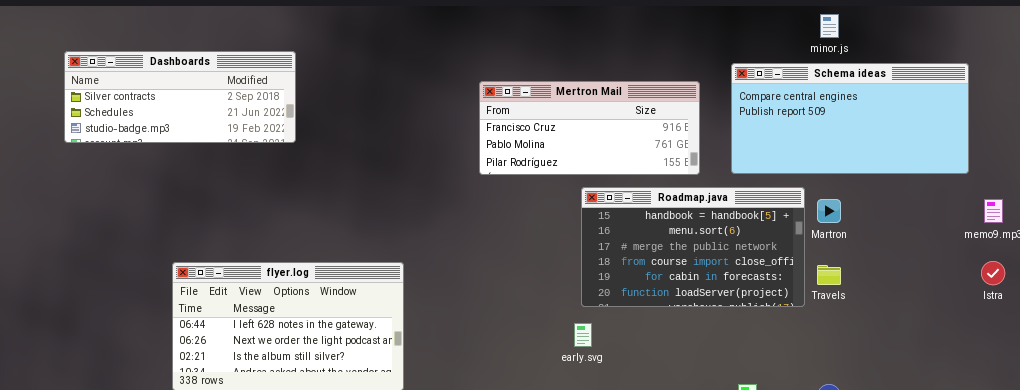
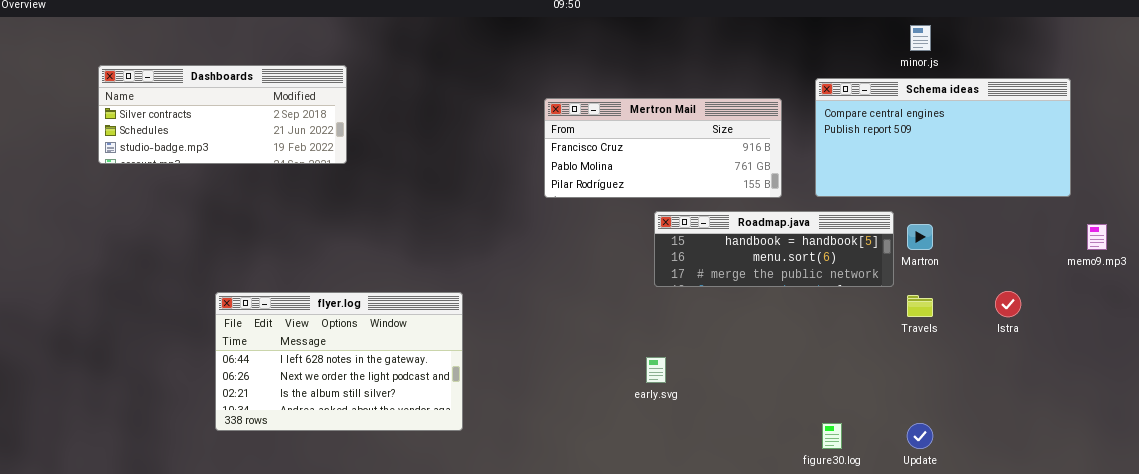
Roadmap.java: [581,187,805,307] -> [654,211,894,287], resized
Istra: [981,261,1005,285] -> [995,291,1021,317], moved

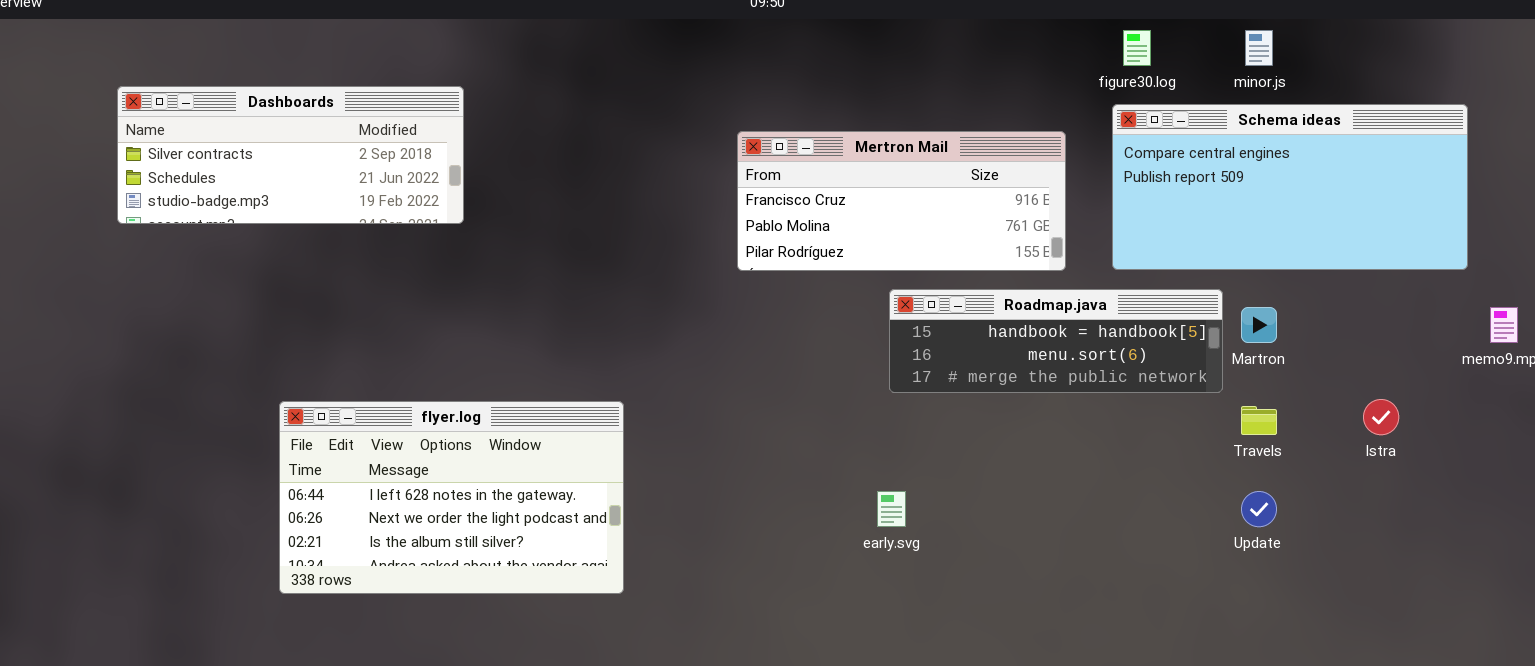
figure30.log: [822,423,842,449] -> [1123,30,1151,66], moved
Update: [907,423,933,449] -> [1241,491,1277,527], moved

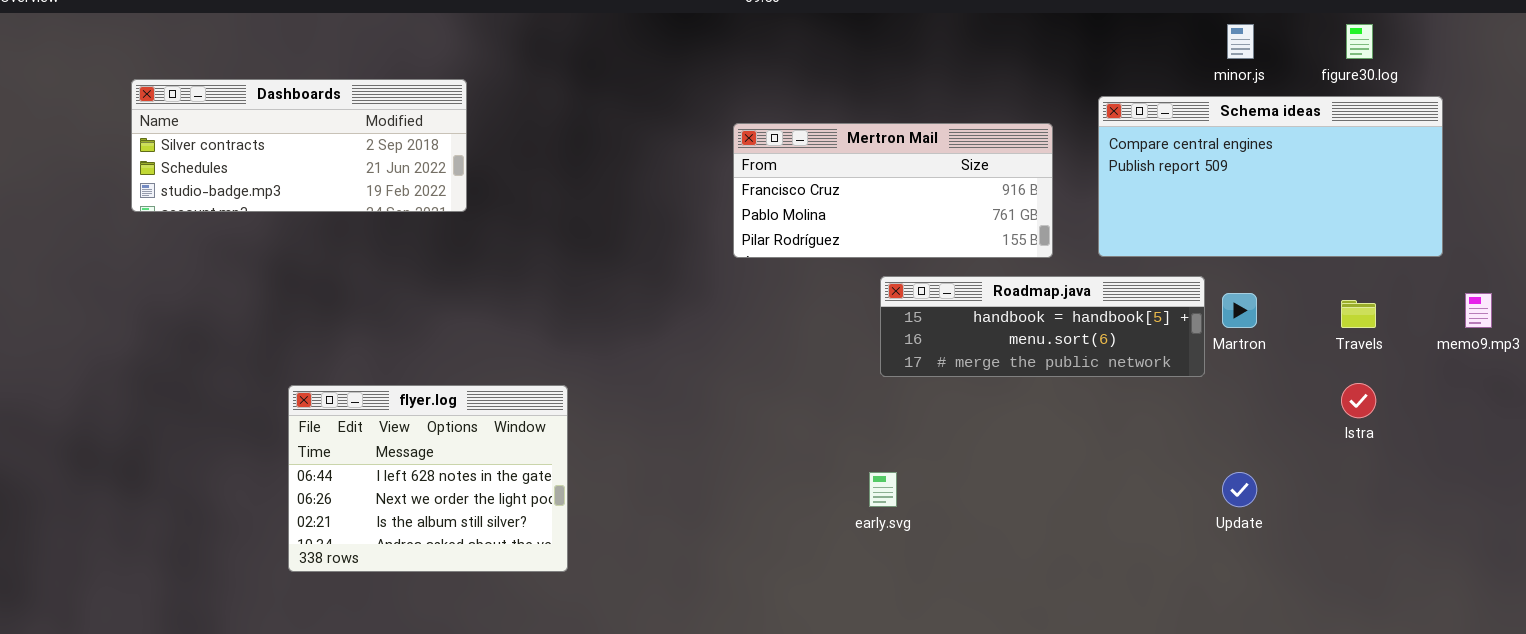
figure30.log: [1123,30,1151,66] -> [1346,24,1373,59], moved
flyer.log: [279,401,624,594] -> [288,385,568,572], resized
Travels: [1241,406,1277,435] -> [1341,300,1376,328], moved

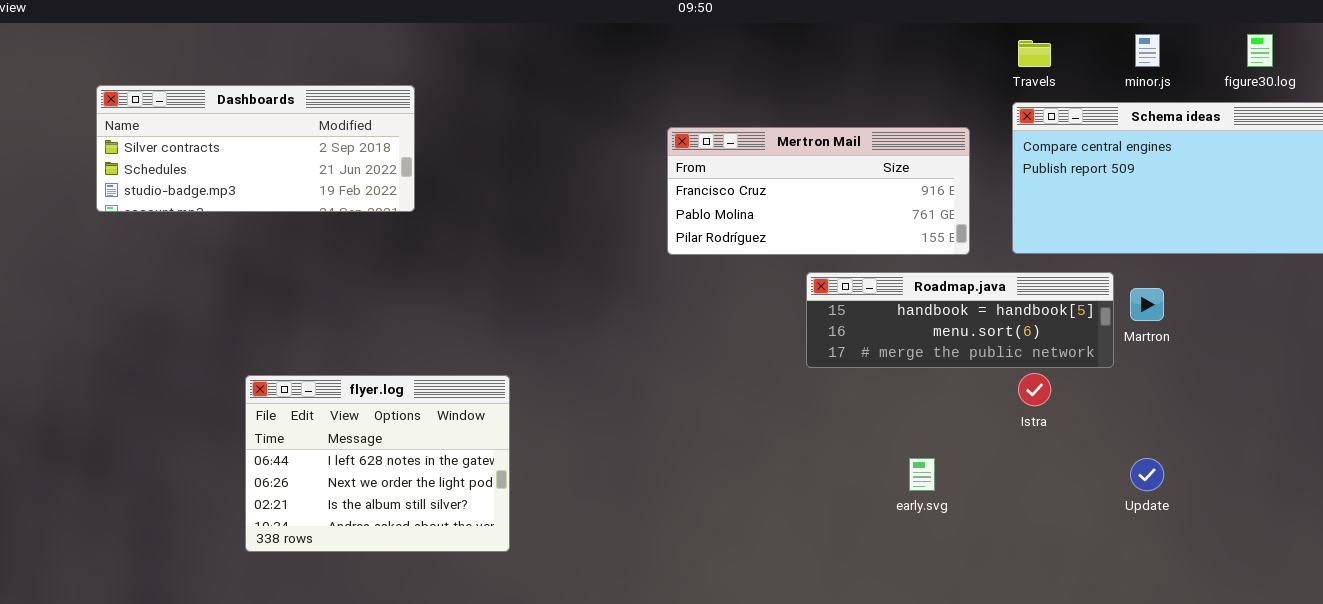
Travels: [1341,300,1376,328] -> [1018,40,1051,67], moved
Istra: [1341,383,1376,418] -> [1018,373,1051,406], moved
early.svg: [869,472,897,507] -> [909,458,935,491], moved

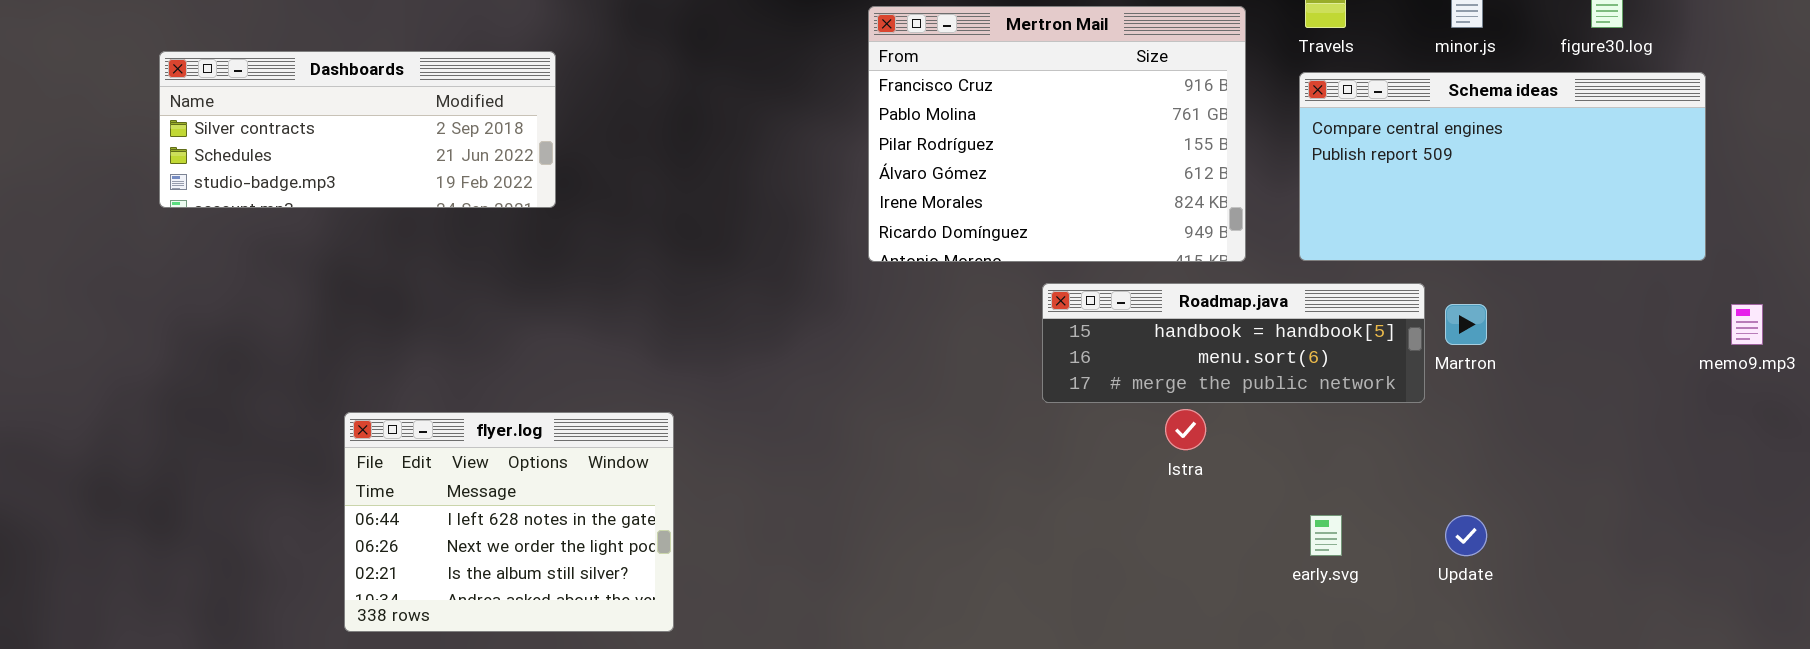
Mertron Mail: [667,127,970,255] -> [868,6,1246,262], resized
Istra: [1018,373,1051,406] -> [1165,409,1206,450], moved
early.svg: [909,458,935,491] -> [1310,515,1342,556], moved

